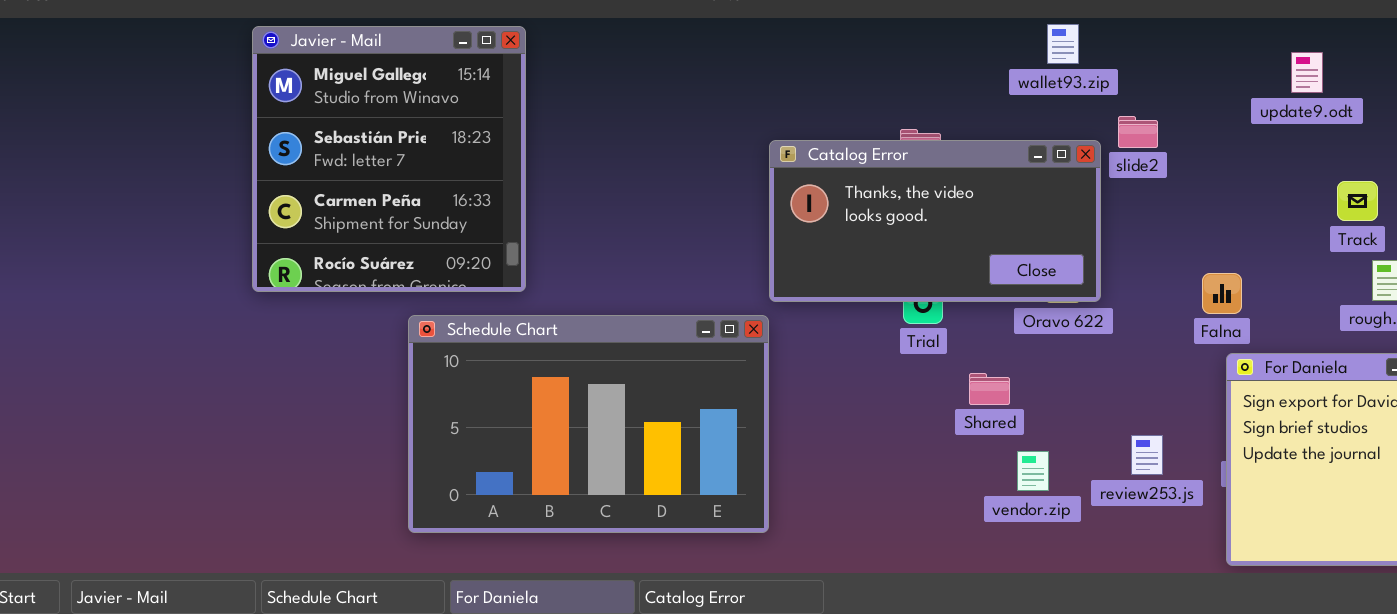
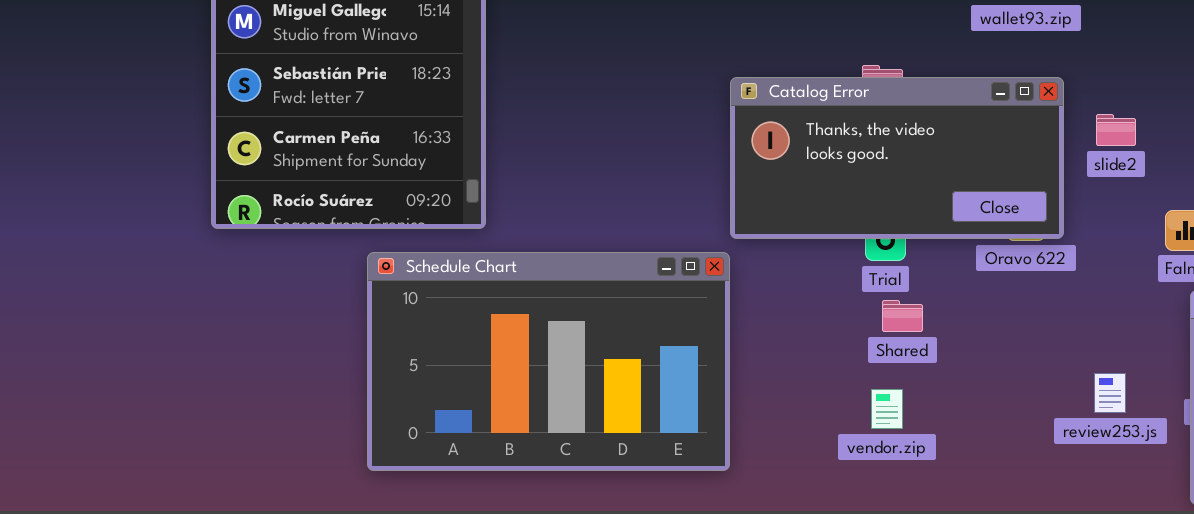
slide2: [1118,116,1158,148] -> [1096,114,1136,146], moved
Shared: [969,373,1010,405] -> [882,300,923,332], moved
vendor.zip: [1017,451,1049,491] -> [871,389,903,429], moved

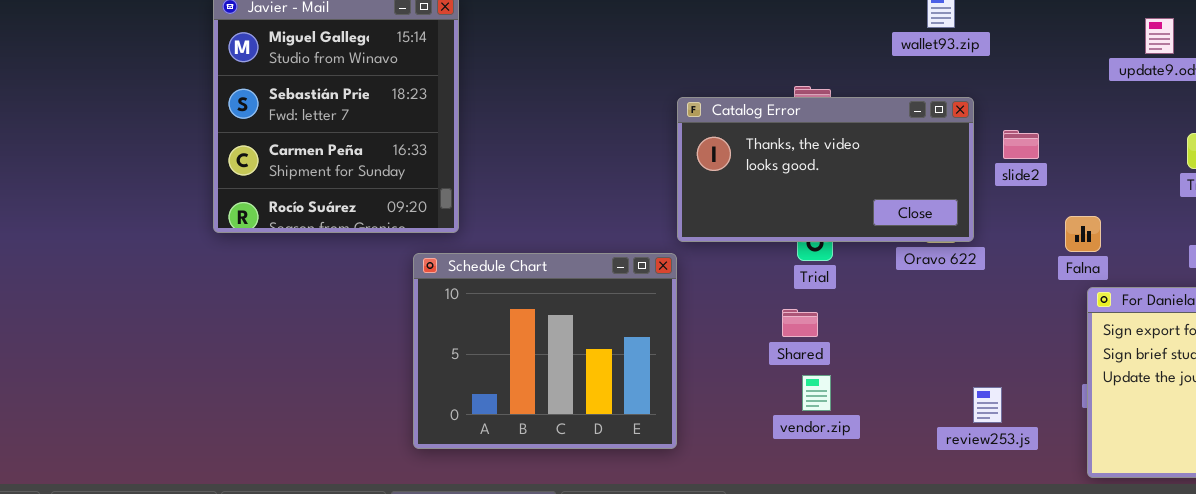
Schedule Chart: [367,252,730,471] -> [413,253,677,449], resized
Shared: [882,300,923,332] -> [782,309,818,337], moved
review253.js: [1094,373,1126,413] -> [973,387,1002,423], moved

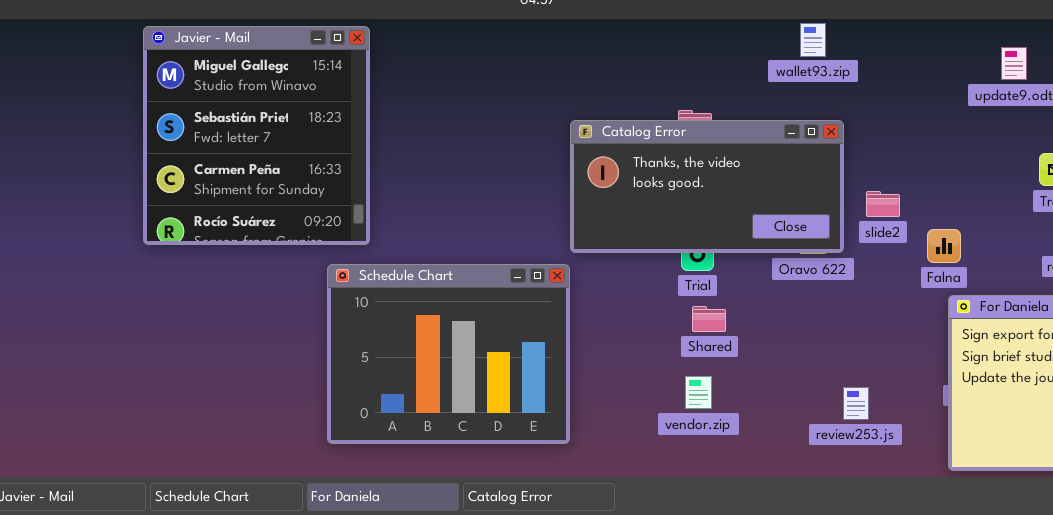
slide2: [1003,130,1039,159] -> [866,191,900,217], moved
Shared: [782,309,818,337] -> [692,306,726,332], moved

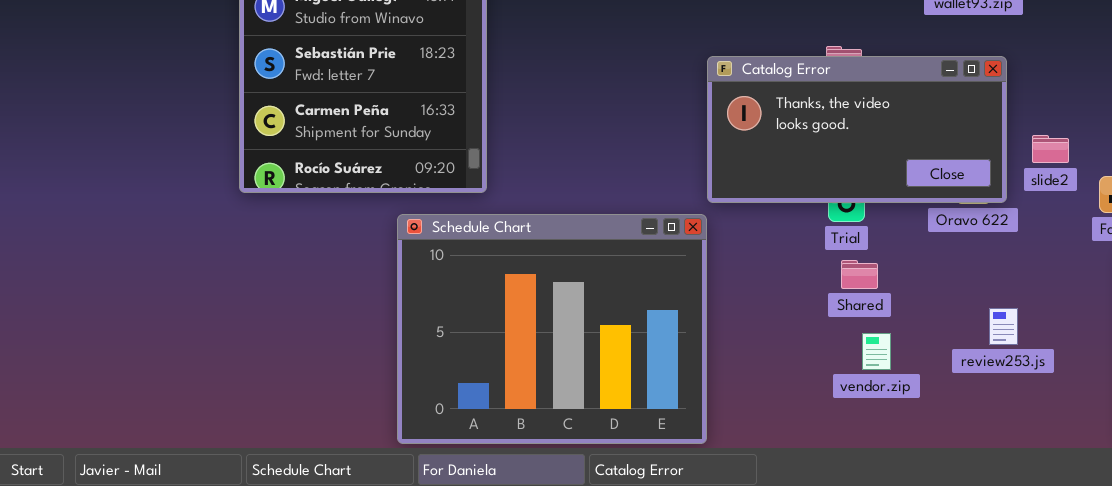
Schedule Chart: [327,264,570,444] -> [397,214,707,444], resized
vendor.zip: [685,376,712,409] -> [862,333,891,370], moved
review253.js: [843,387,869,420] -> [989,308,1018,345], moved

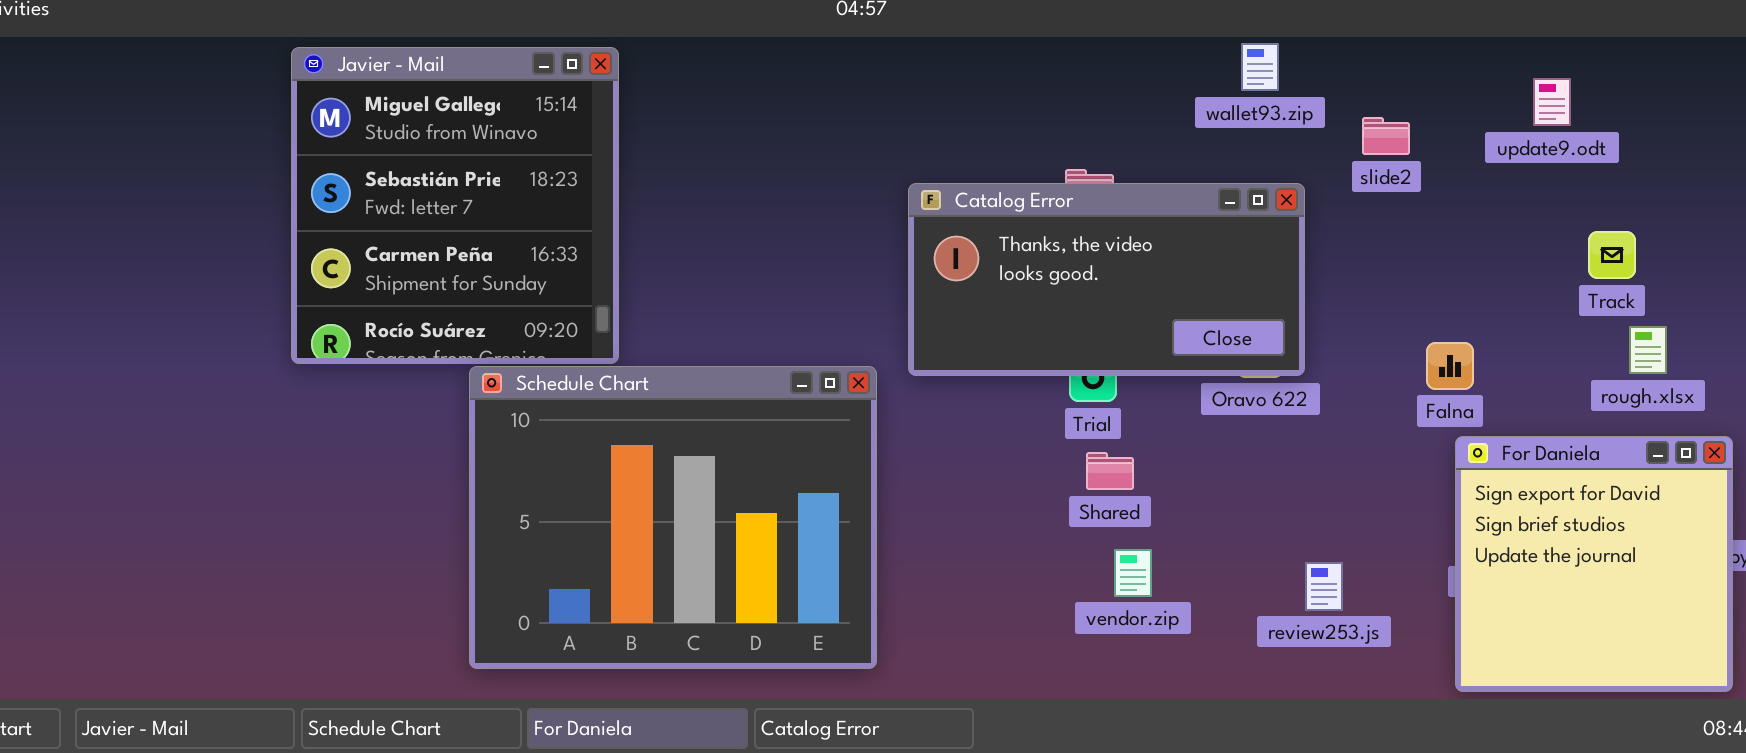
slide2: [1032,135,1069,163] -> [1362,117,1410,155], moved
Schedule Chart: [397,214,707,444] -> [469,366,877,669], moved
review253.js: [989,308,1018,345] -> [1305,562,1343,611], moved

